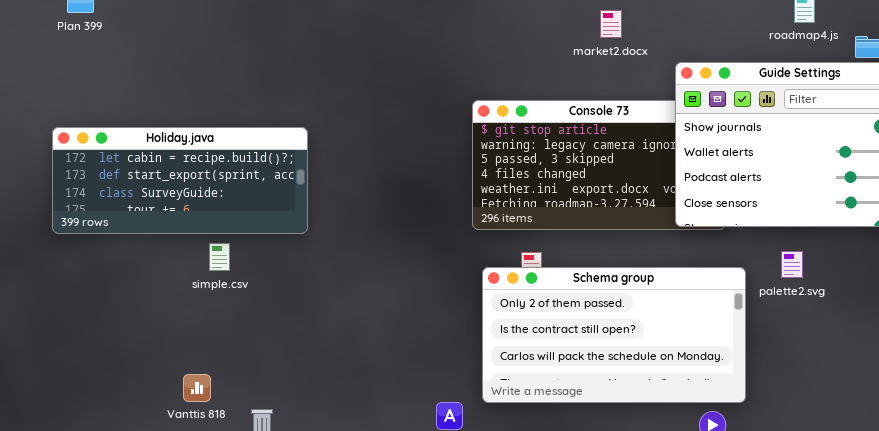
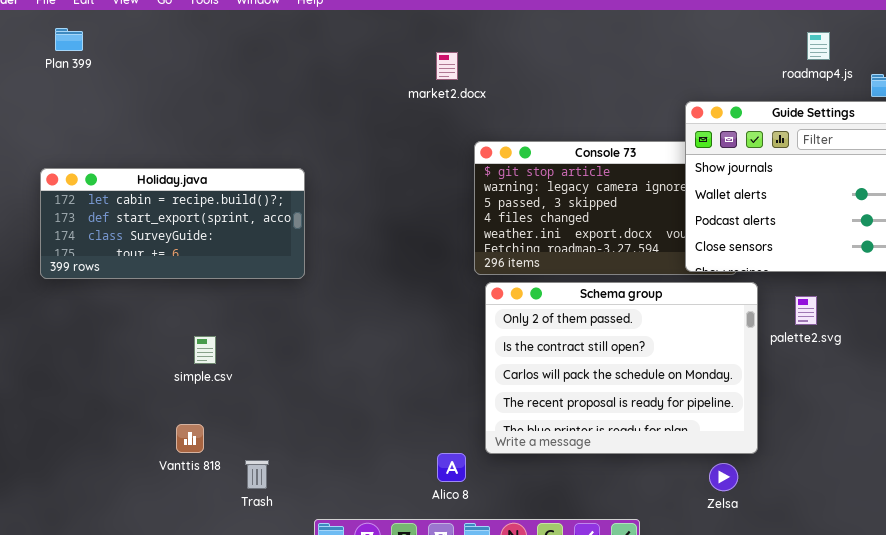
market2.docx: [600,10,622,38] -> [436,52,458,80], moved
simple.csv: [209,243,230,271] -> [194,336,216,364], moved
Schema group: [482,267,746,403] -> [485,282,758,454], resized

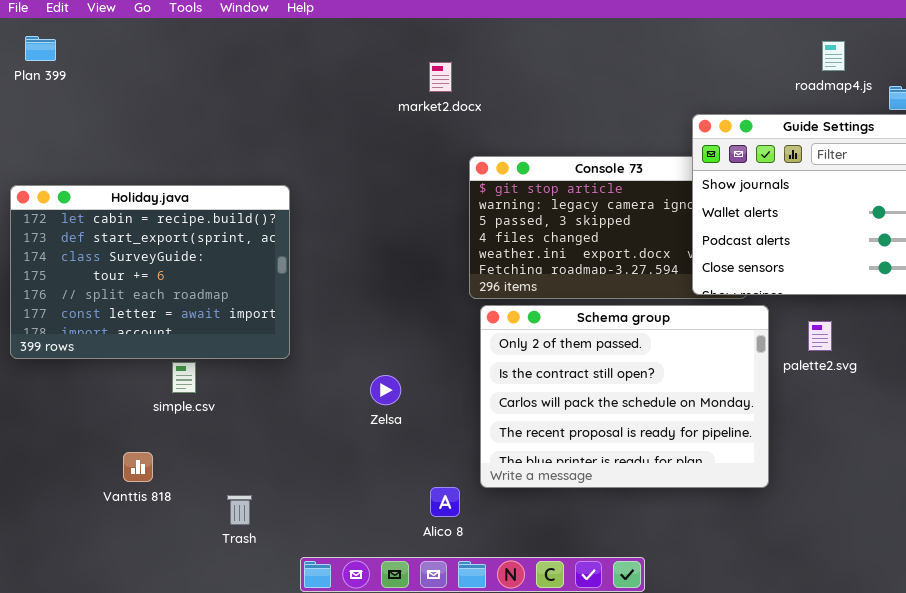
Holiday.java: [40,168,305,279] -> [10,185,290,359], resized
Vanttis 818: [176,424,204,453] -> [123,452,153,482], moved
Zelsa: [709,463,738,491] -> [370,375,401,405], moved

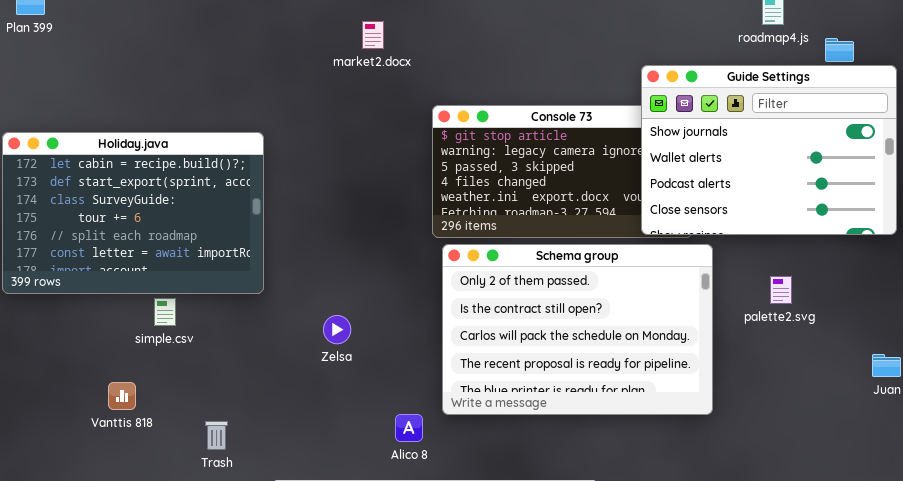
market2.docx: [429,62,452,92] -> [362,21,384,49], moved
palette2.svg: [808,321,832,351] -> [770,276,792,304], moved
Zelsa: [370,375,401,405] -> [323,315,351,344], moved

